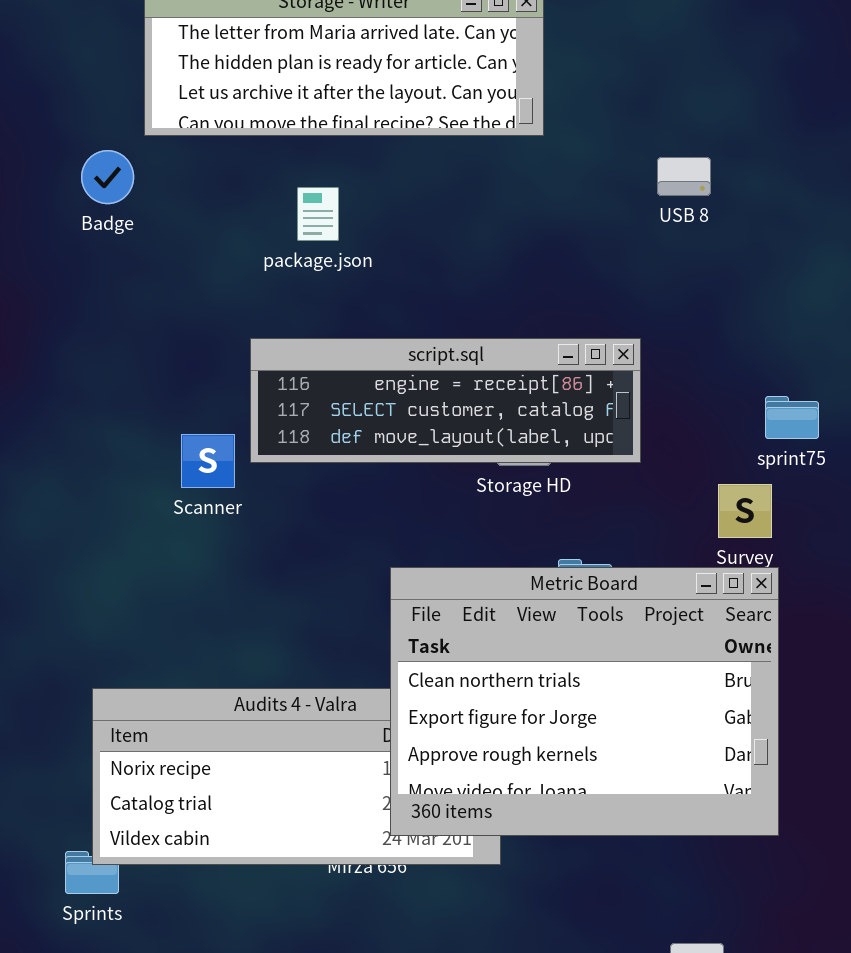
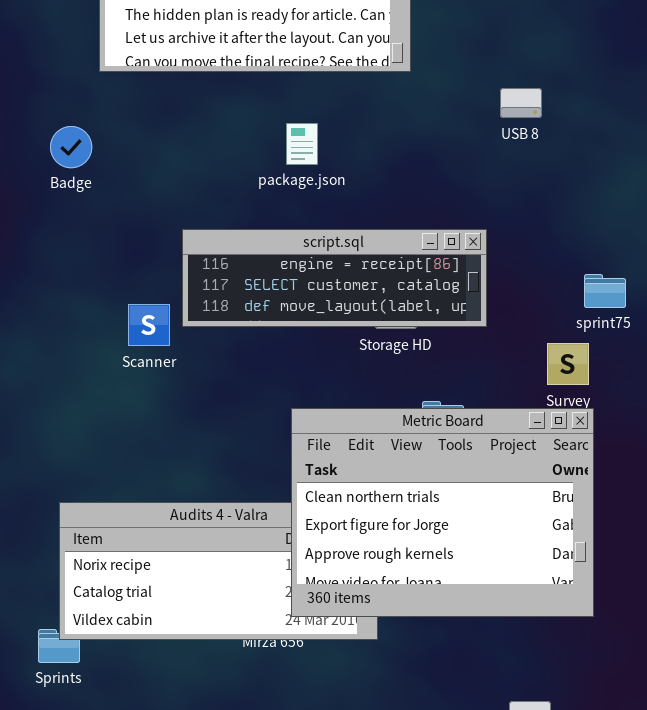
Badge: [81,150,134,204] -> [50,126,92,168], moved
package.json: [297,187,339,241] -> [286,123,318,165], moved

